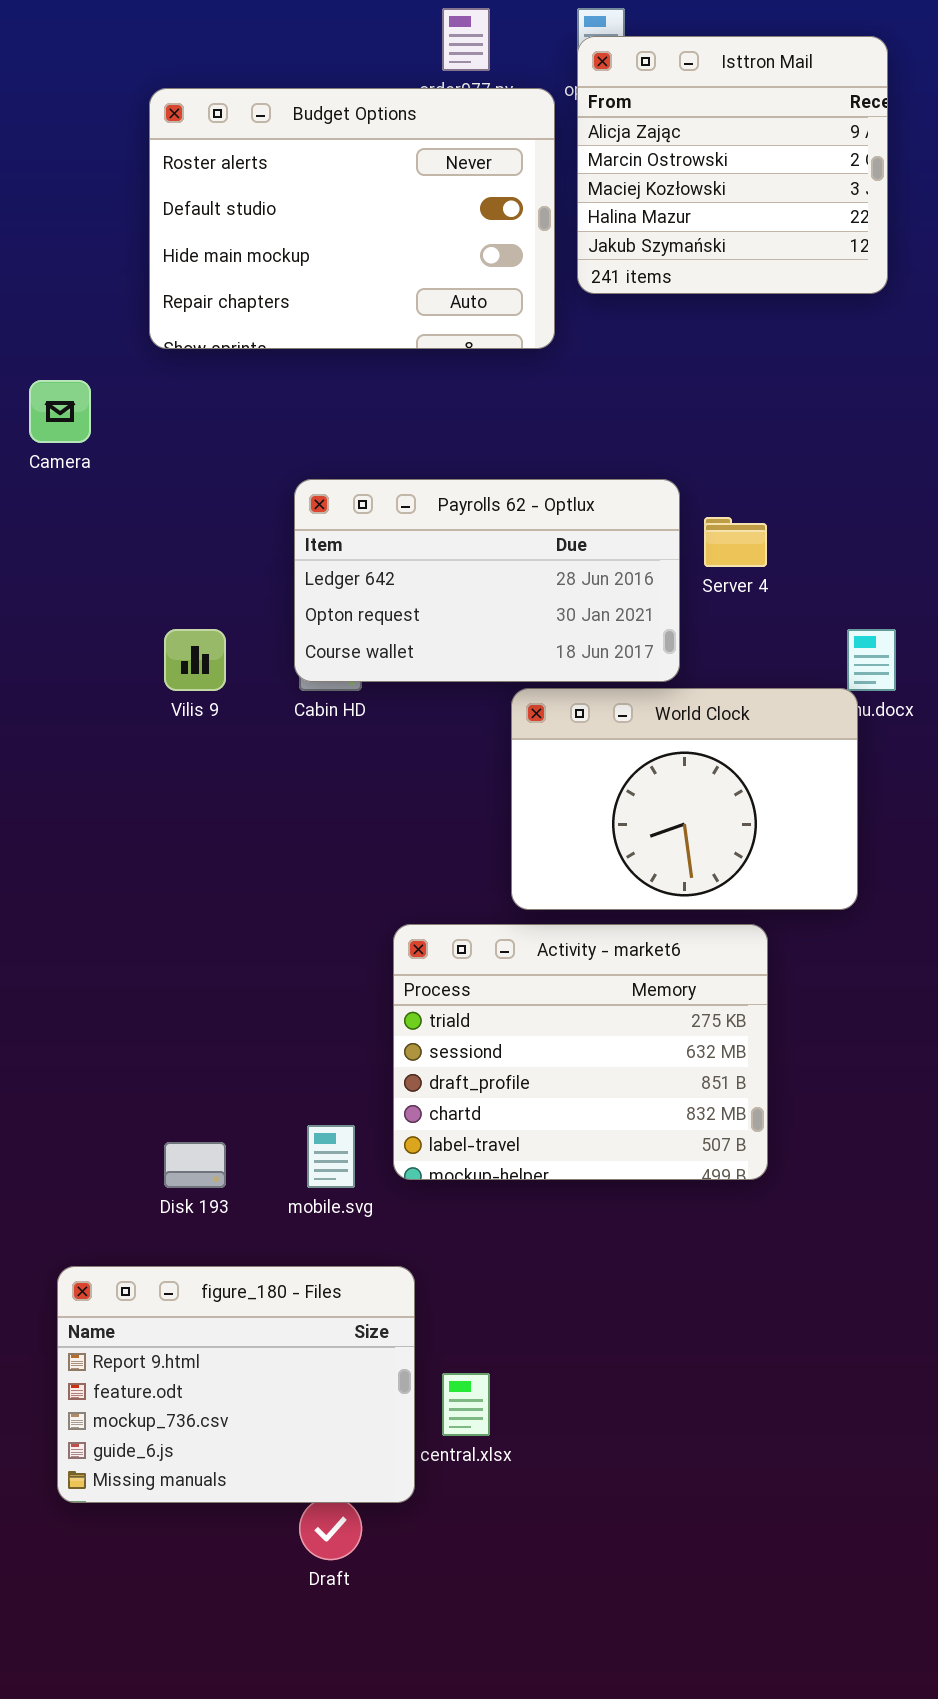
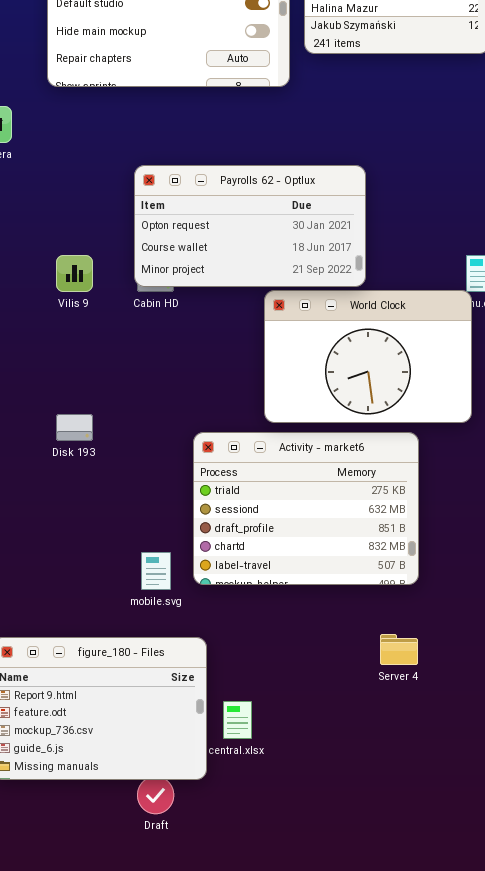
Payrolls 62 - Optlux: [294,479,680,682] -> [134,165,366,287], scrolled down 1 row
Server 4: [704,517,767,567] -> [380,634,418,665], moved
Disk 193: [164,1142,226,1188] -> [56,414,93,441], moved

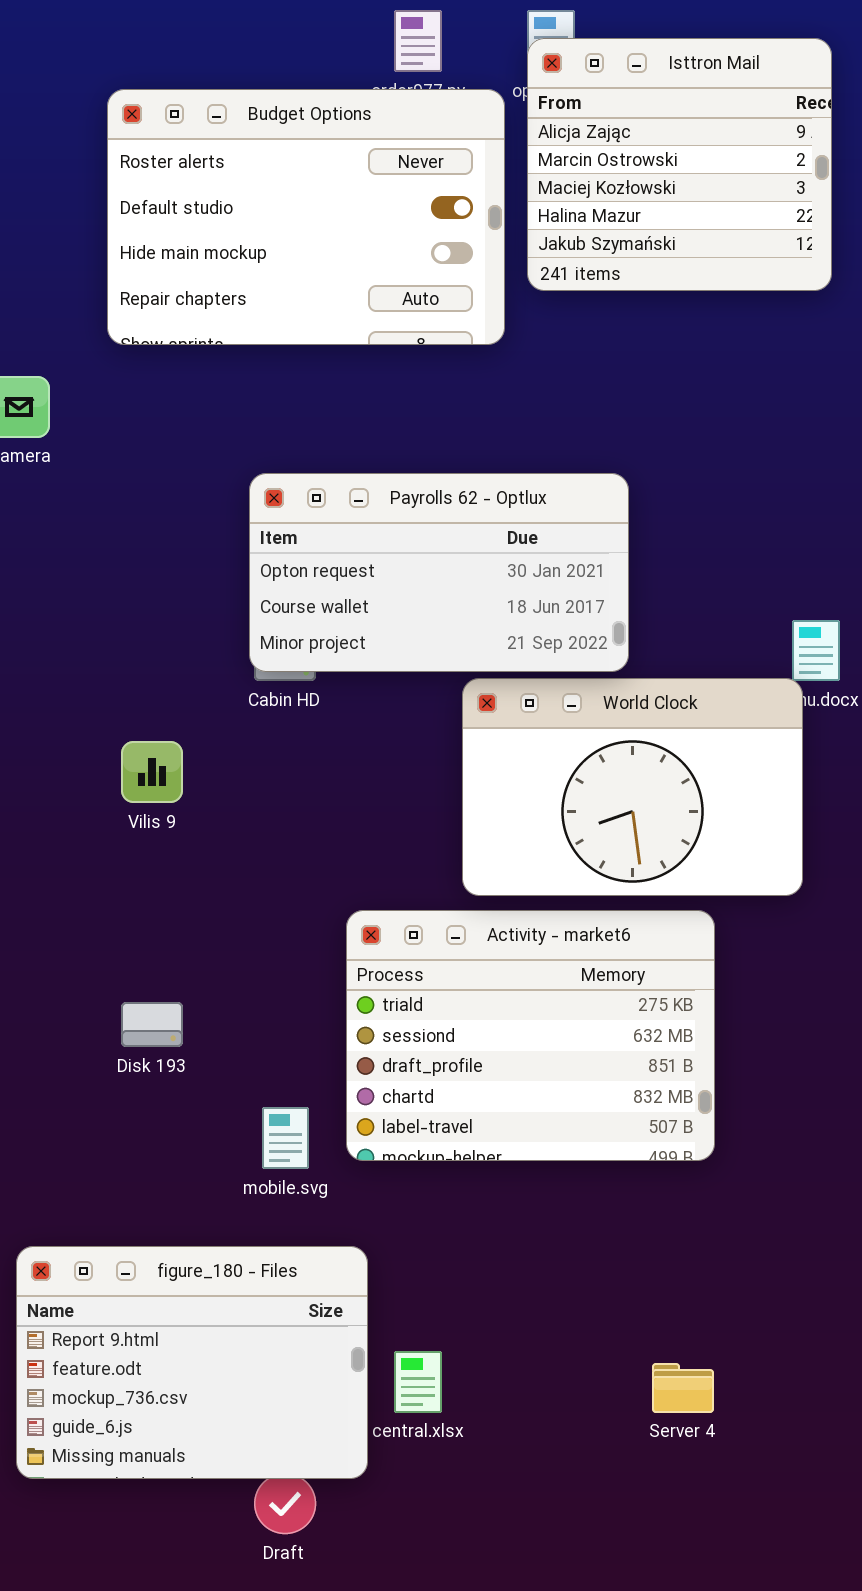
Vilis 9: [56,255,93,292] -> [121,741,183,803], moved
Disk 193: [56,414,93,441] -> [121,1002,183,1047], moved
Server 4: [380,634,418,665] -> [652,1363,714,1413], moved

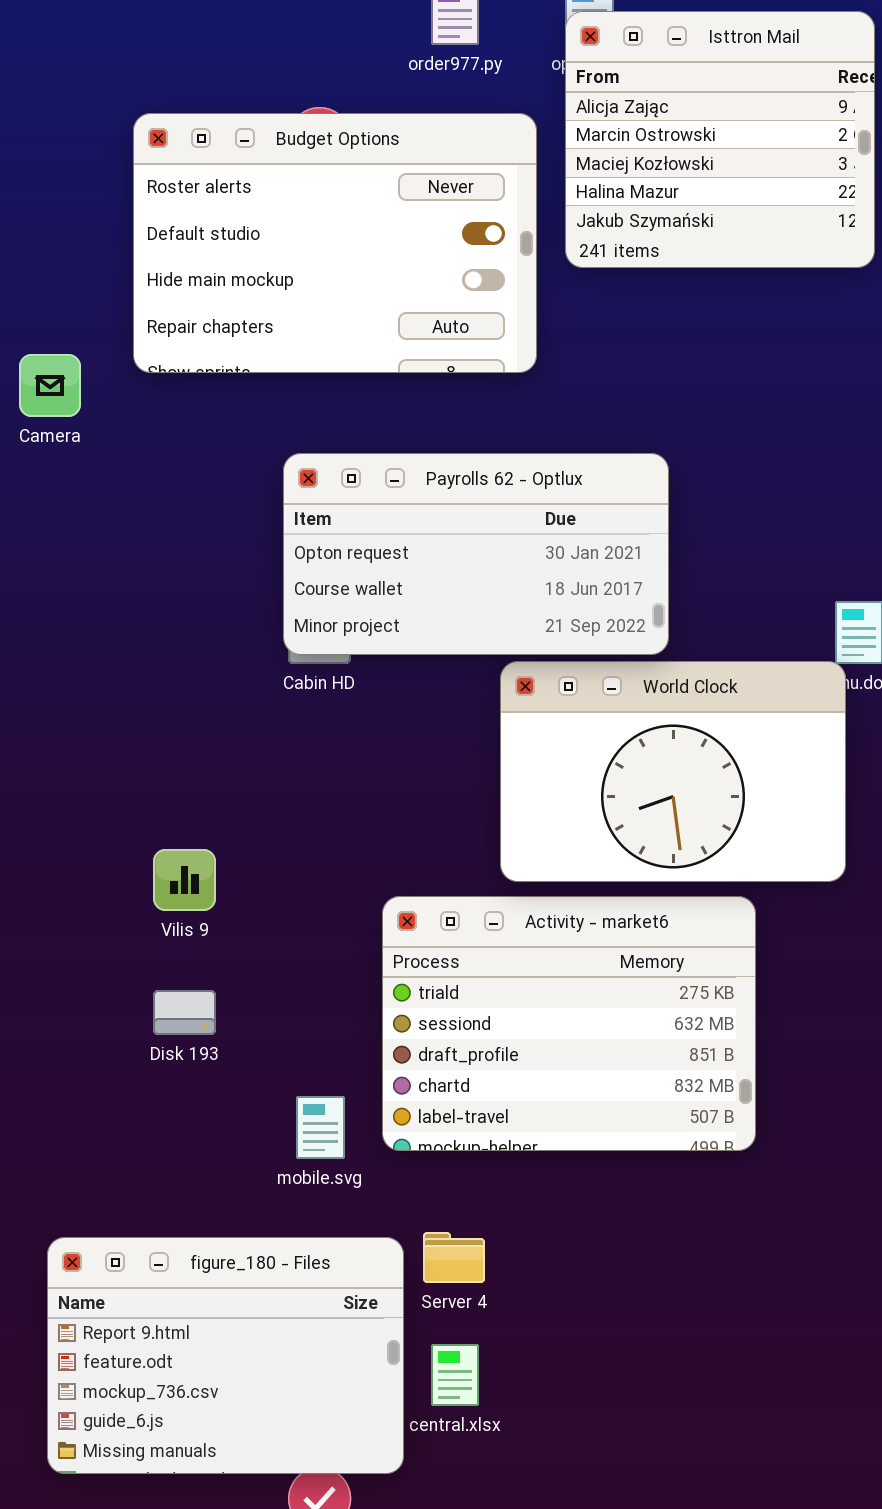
Budget Options: [107,89,505,345] -> [133,113,537,373], moved
Vilis 9: [121,741,183,803] -> [153,849,216,911], moved
Server 4: [652,1363,714,1413] -> [423,1232,485,1283], moved

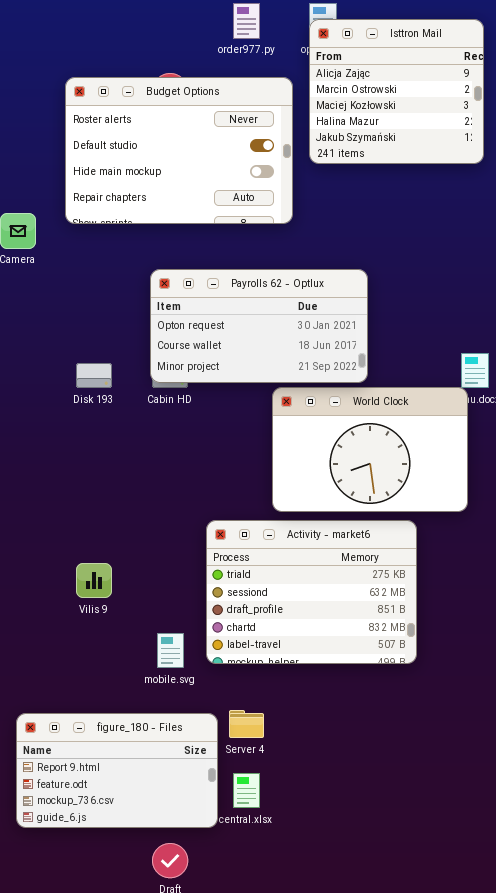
Vilis 9: [153,849,216,911] -> [76,563,112,598], moved
Disk 193: [153,990,216,1035] -> [76,363,112,388], moved
figure_180 - Files: [47,1237,404,1474] -> [16,713,218,828], resized

